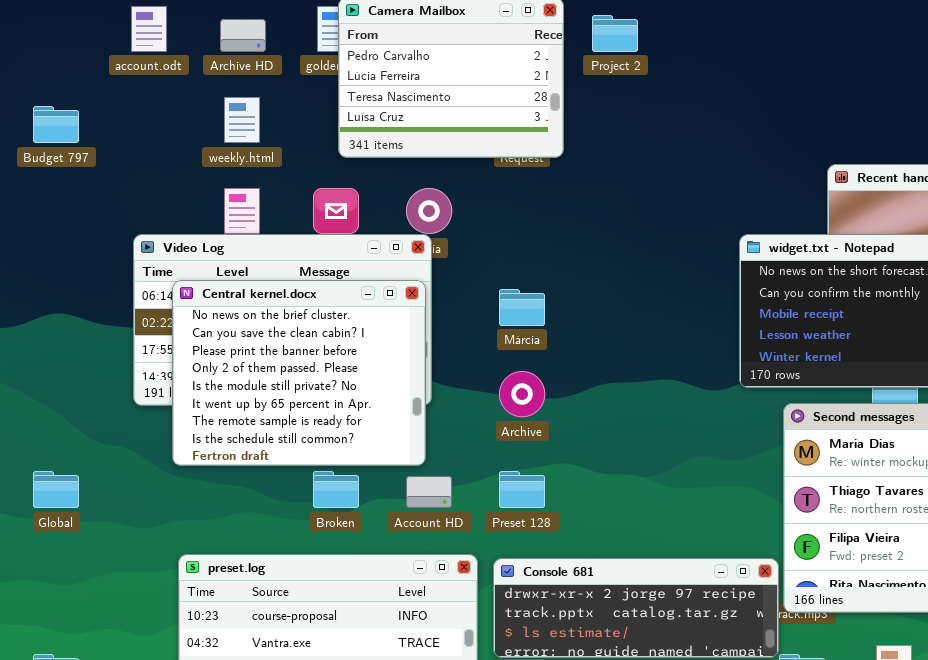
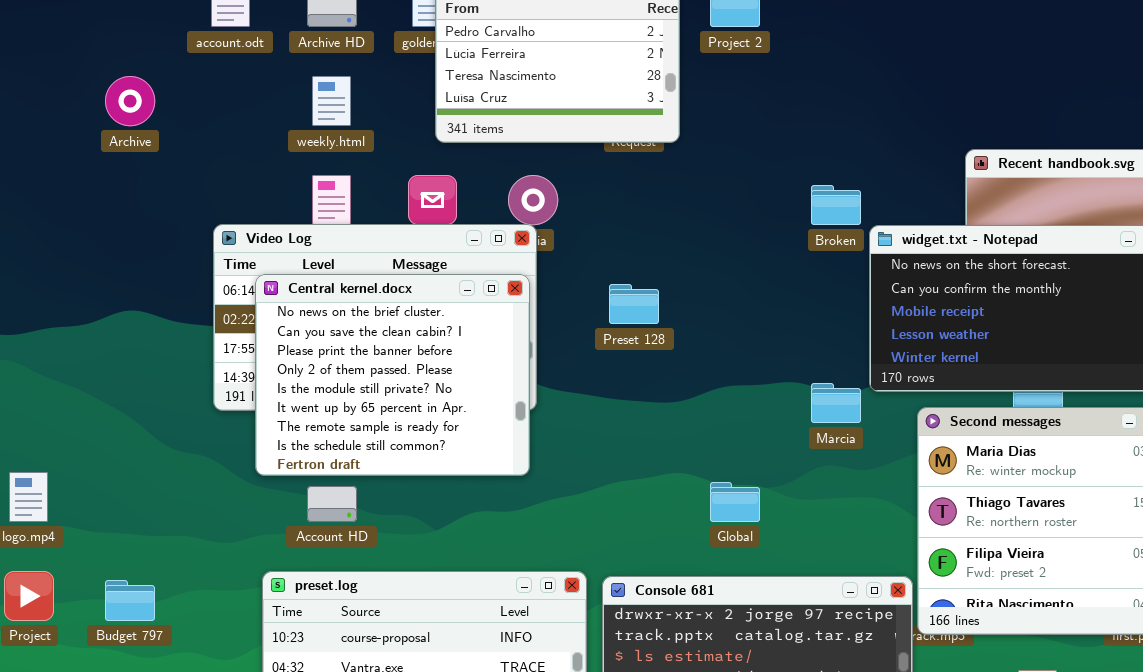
Budget 797: [33,106,79,143] -> [105,580,155,621], moved
Márcia: [499,289,545,326] -> [811,383,861,423], moved
Archive: [499,371,545,417] -> [105,76,155,126], moved
Global: [33,471,79,508] -> [710,482,760,522], moved
Broken: [313,471,359,508] -> [811,185,861,225], moved
Preset 128: [499,471,545,508] -> [609,284,659,324], moved
Account HD: [406,476,452,508] -> [307,486,357,522], moved

